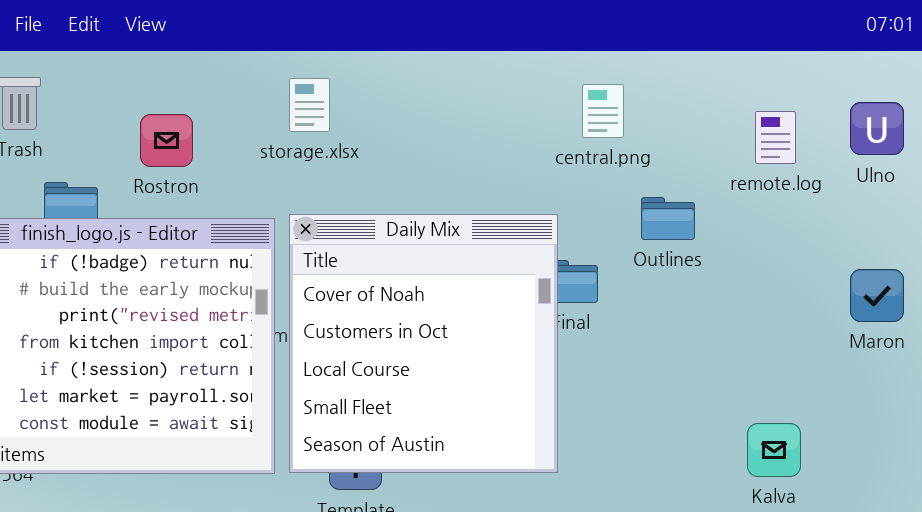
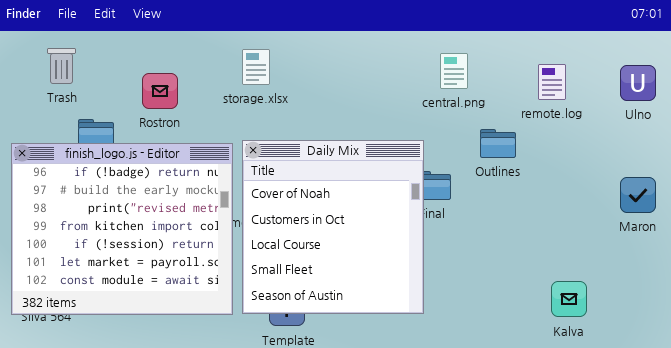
remote.log: [755,111,796,164] -> [538,64,566,100], moved

